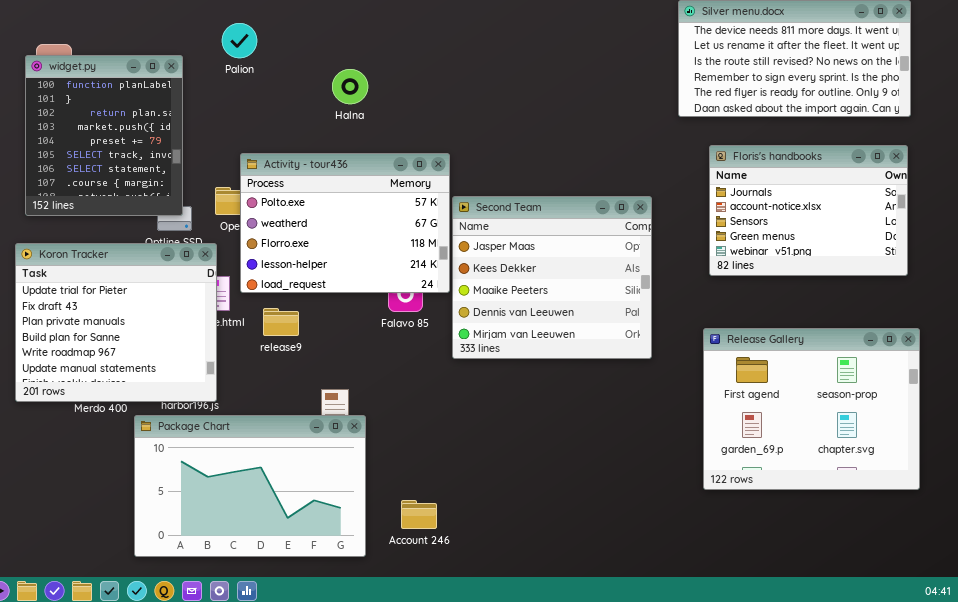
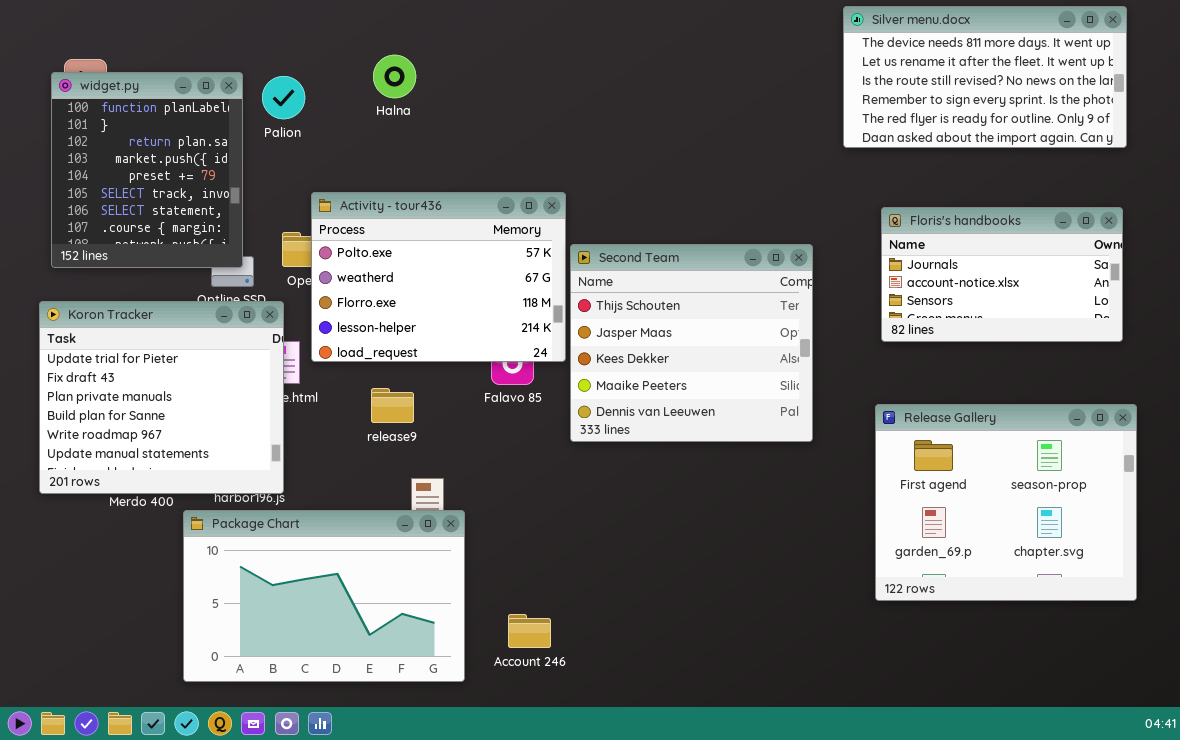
Palion: [222,23,257,58] -> [262,76,305,119], moved
Halna: [332,69,368,104] -> [373,55,416,98], moved
Floris's handbooks: [709,145,908,276] -> [881,207,1123,342], resized
Second Team: [452,196,652,359] -> [570,244,813,442], scrolled up 1 row
release9: [263,308,299,336] -> [371,388,414,423], moved

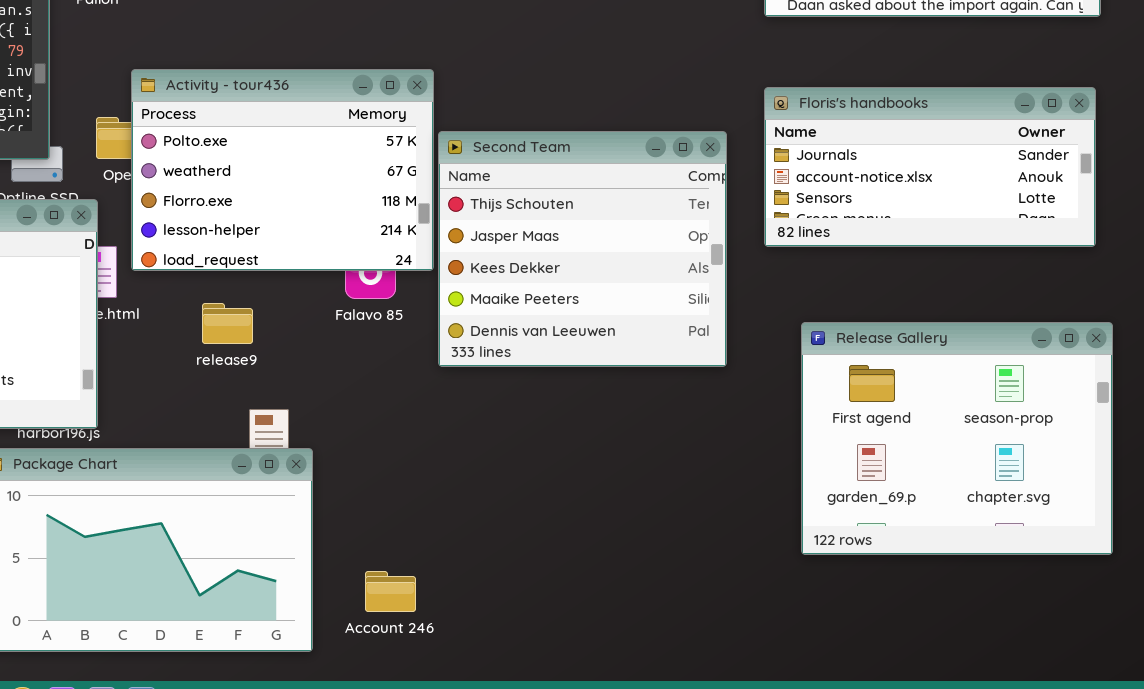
Floris's handbooks: [881,207,1123,342] -> [764,87,1096,247], resized

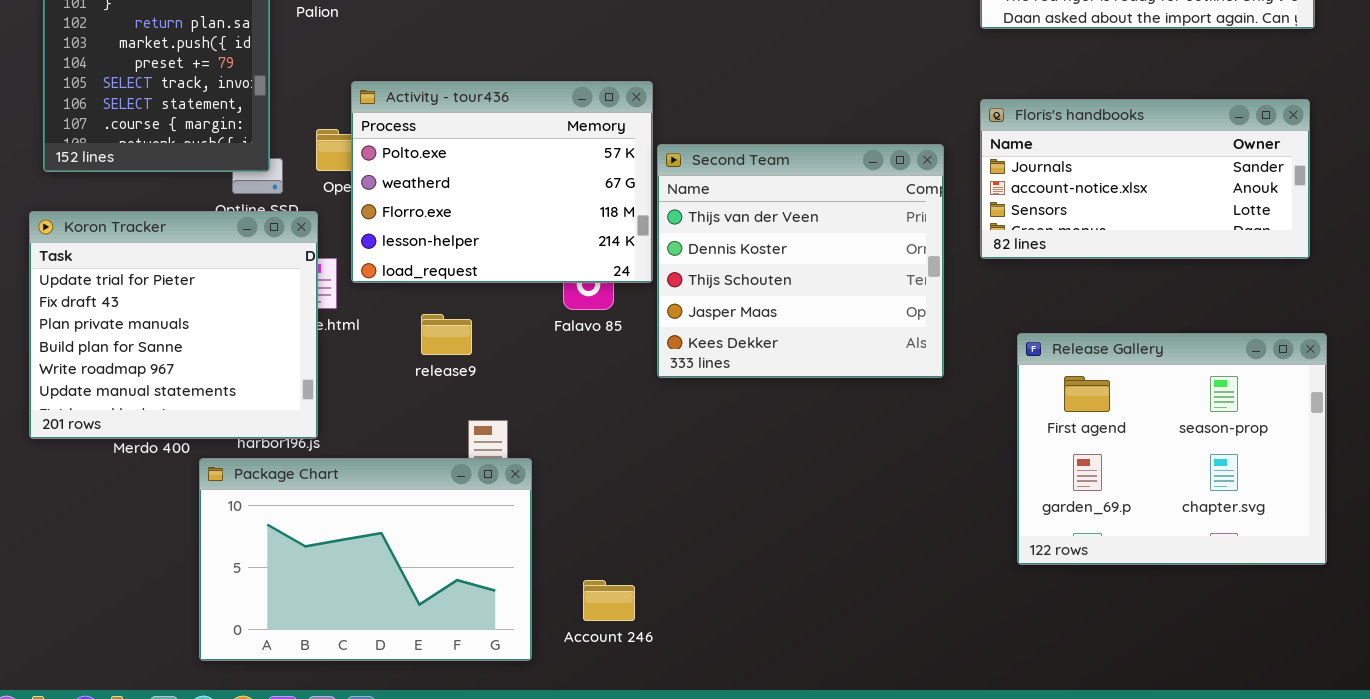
Second Team: [438,131,727,367] -> [657,144,944,378], scrolled up 2 rows

